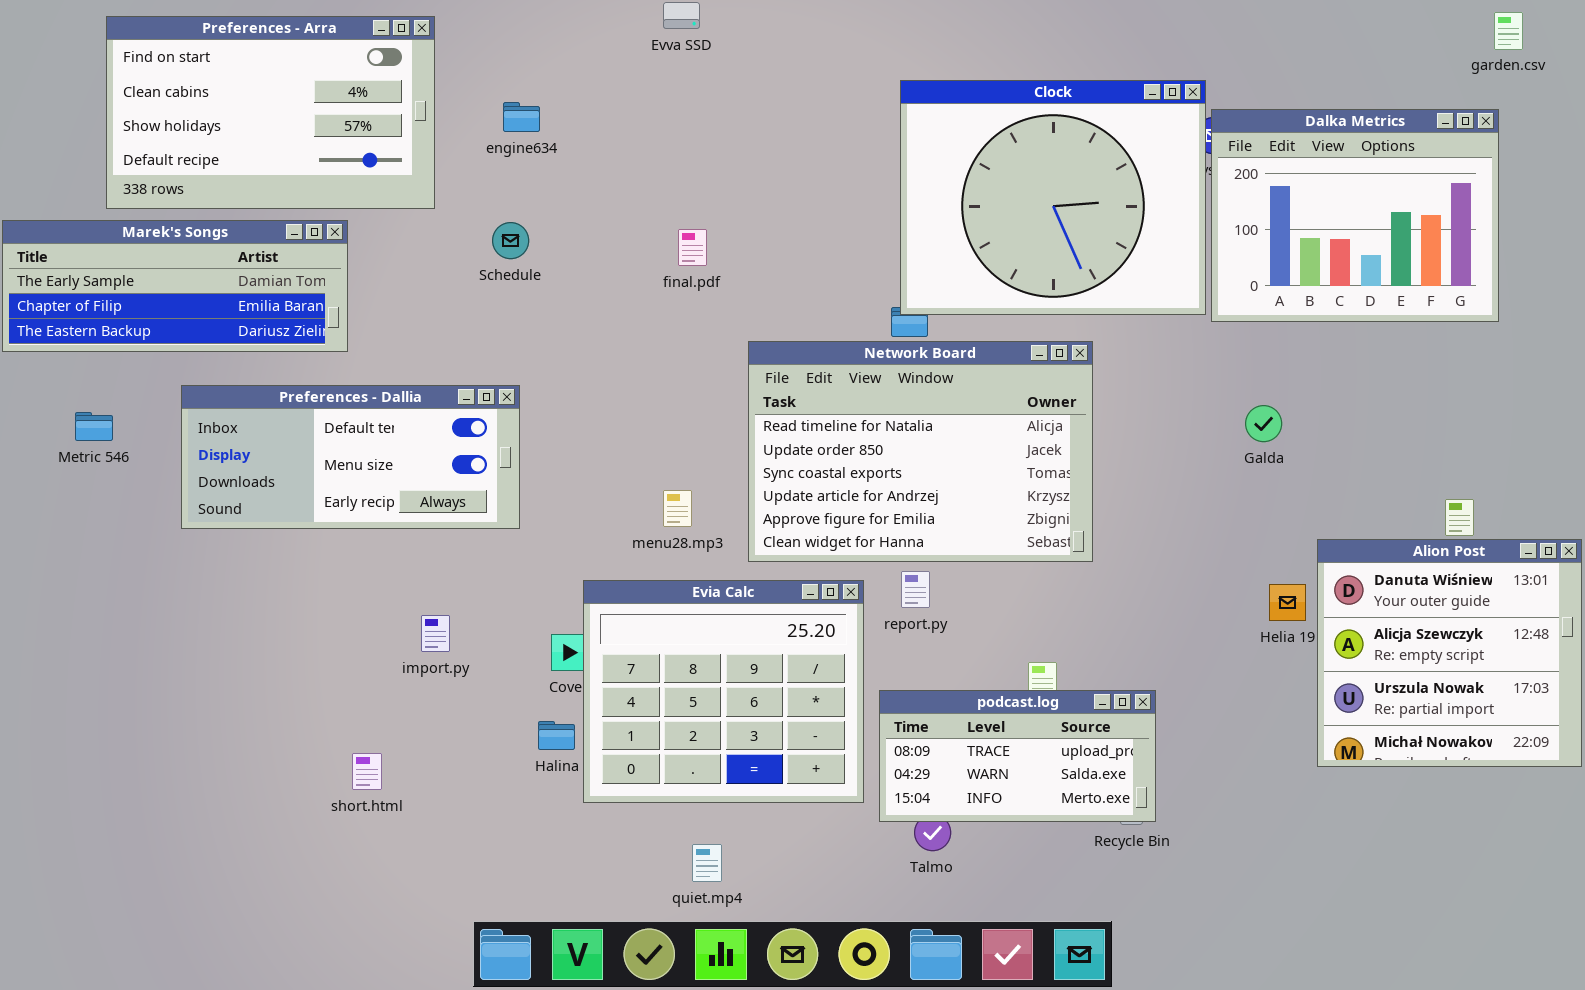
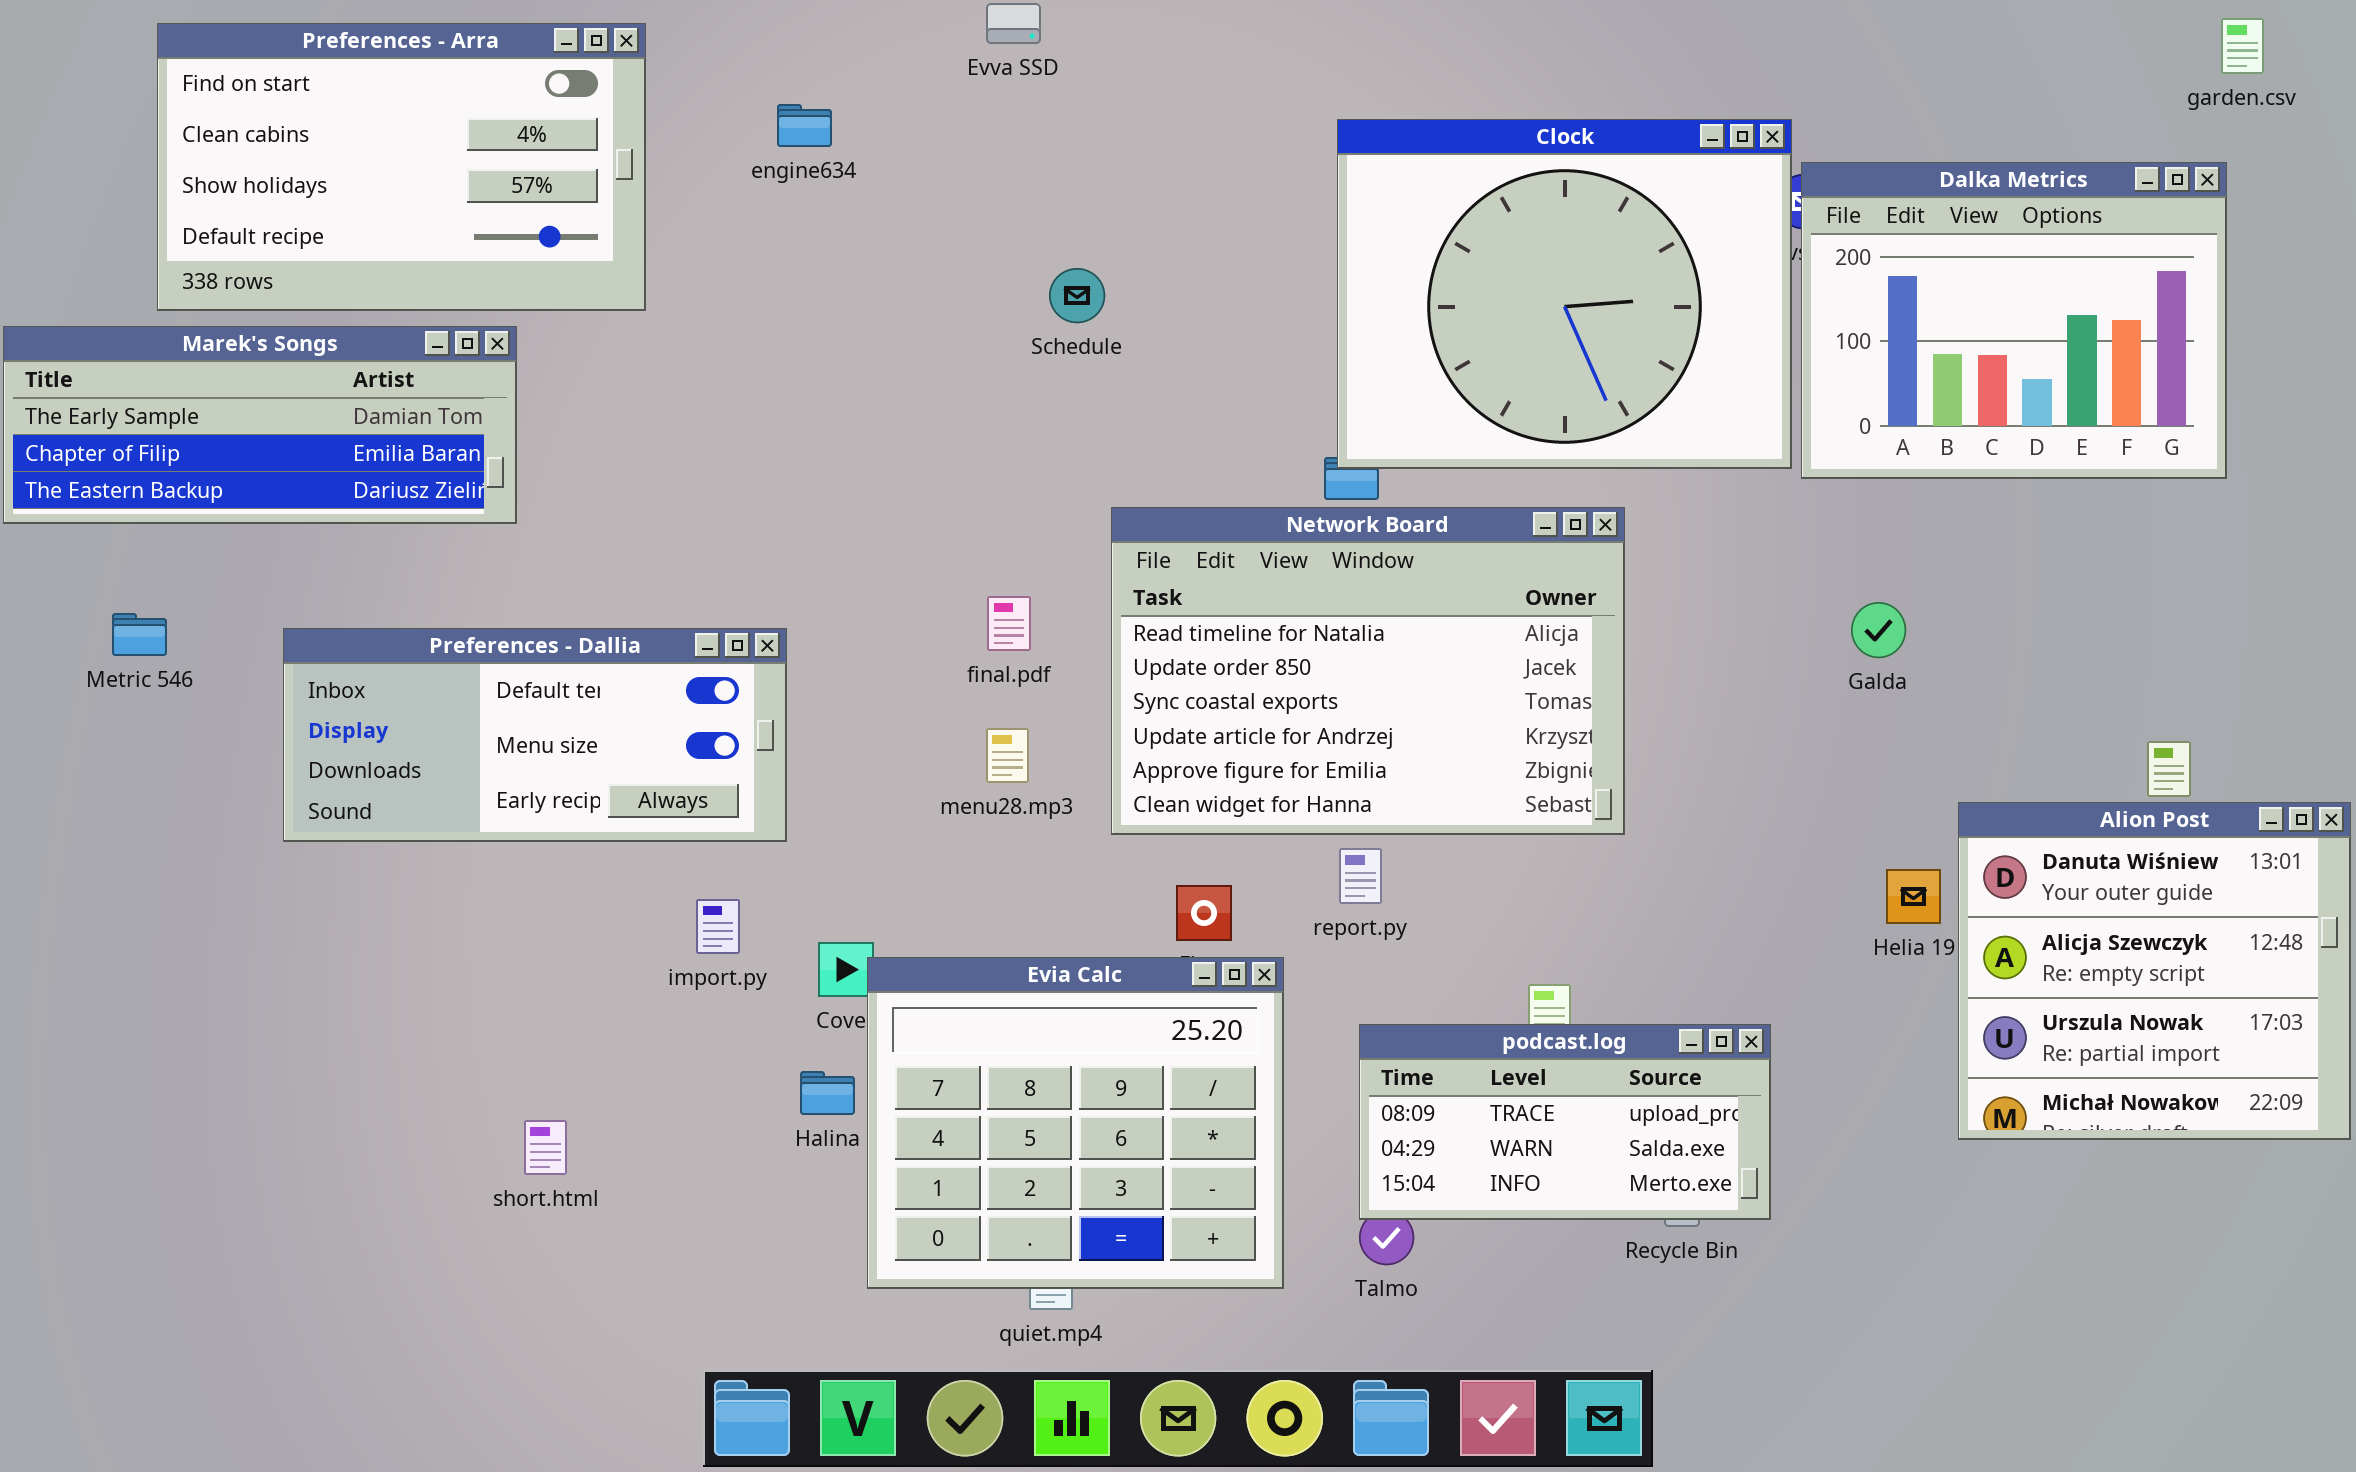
engine634: [503,102,540,132] -> [777,104,832,147], moved
Schedule: [492,222,529,259] -> [1049,268,1105,323], moved
final.pdf: [678,229,707,266] -> [987,596,1031,651], moved
Preferences - Dallia: [181,385,520,529] -> [283,628,787,842], moved
Evia Calc: [583,580,864,803] -> [867,957,1284,1289], moved
import.py: [421,615,450,652] -> [696,899,740,954], moved
podcast.log: [879,690,1156,822] -> [1359,1024,1771,1220], moved

